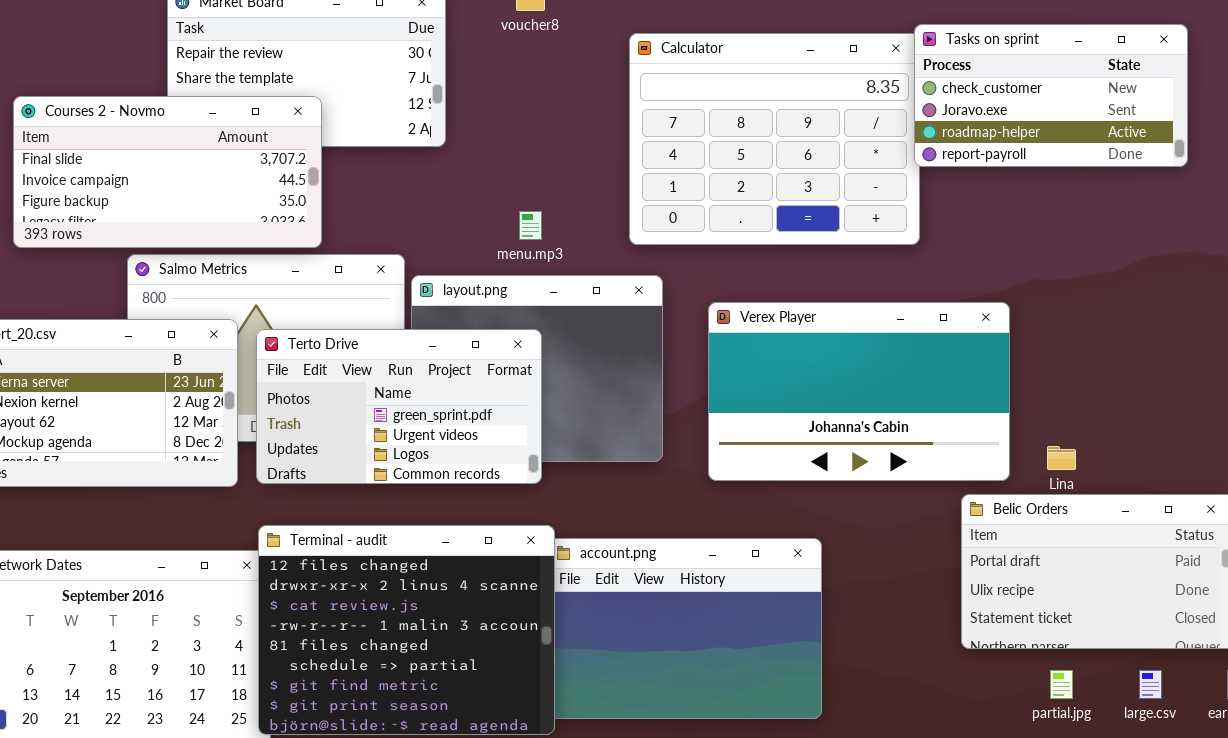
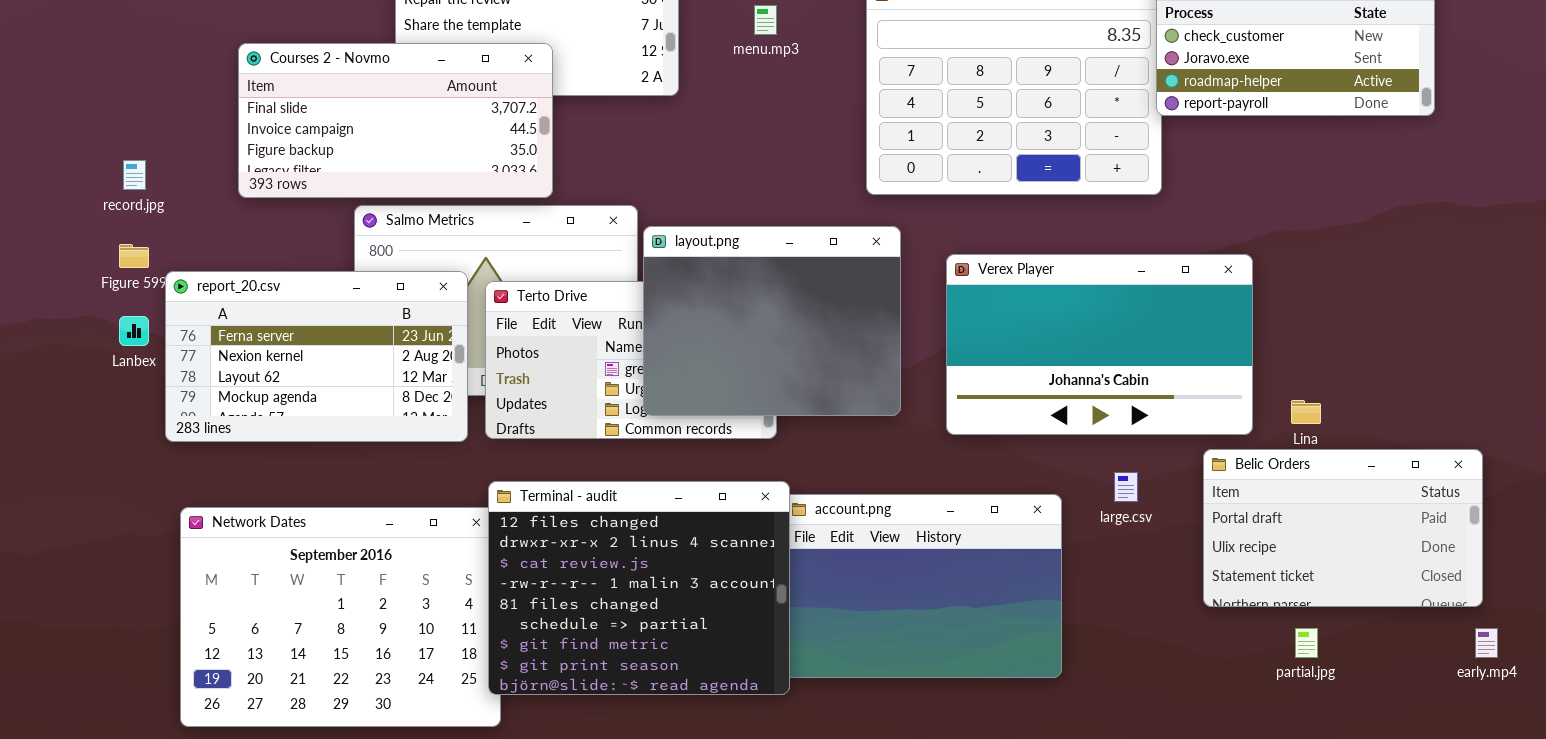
menu.mp3: [519,211,542,240] -> [754,5,777,35], moved
layout.png: [411,275,663,462] -> [643,226,901,416], raised
large.csv: [1139,670,1162,699] -> [1114,472,1138,502], moved

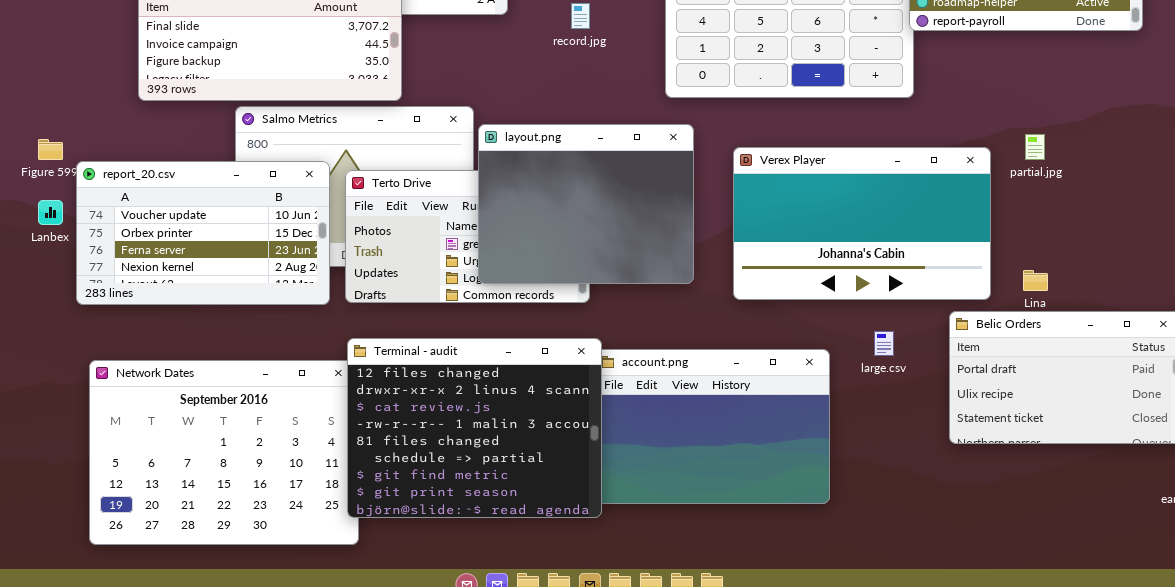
record.jpg: [123,160,146,190] -> [571,3,590,29], moved
report_20.csv: [165,271,468,442] -> [76,161,330,305], scrolled up 2 rows
partial.jpg: [1295,628,1318,658] -> [1025,134,1045,160], moved

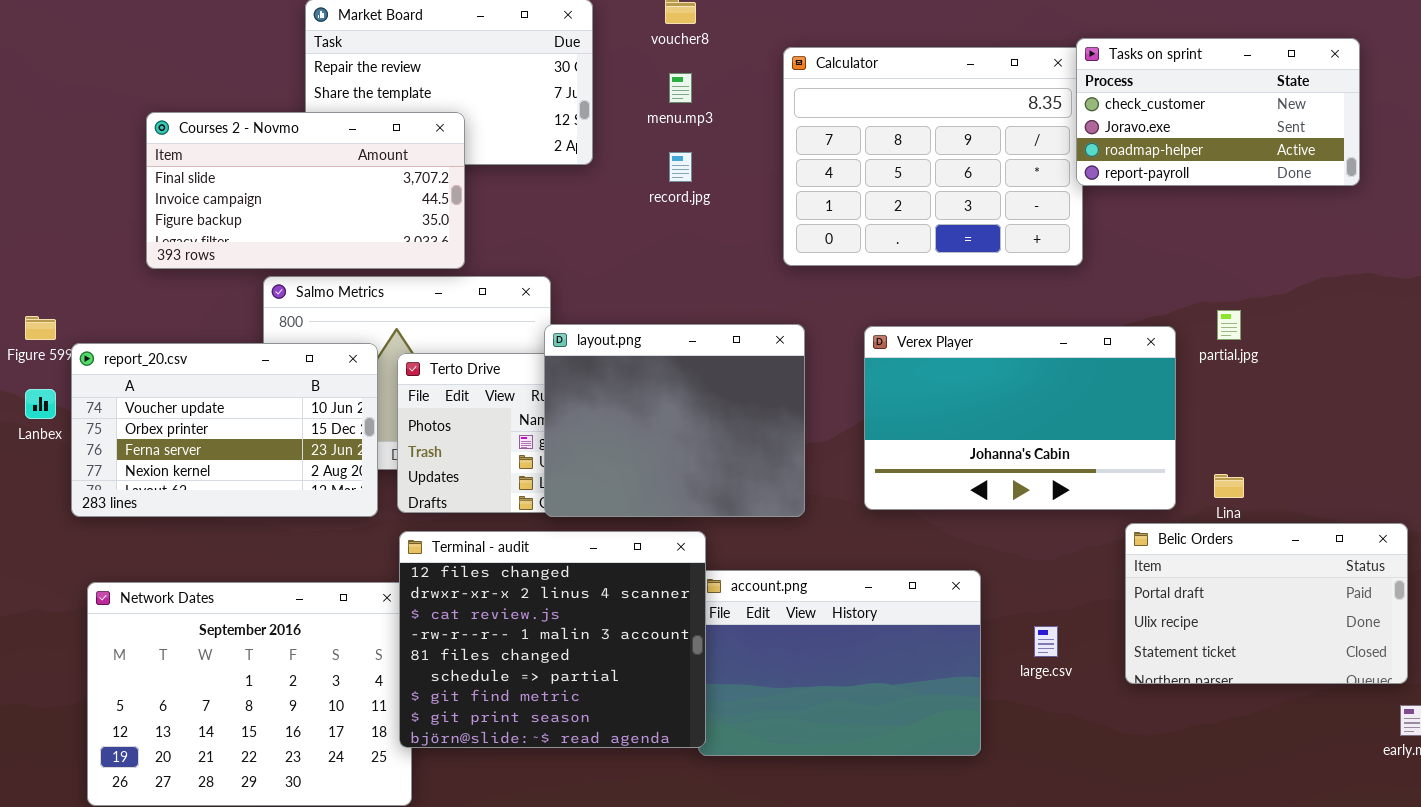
layout.png: [478,124,694,284] -> [544,324,805,517], moved
large.csv: [874,331,894,356] -> [1034,626,1058,657], moved
Terminal - audit: [347,338,602,518] -> [399,531,706,748], moved

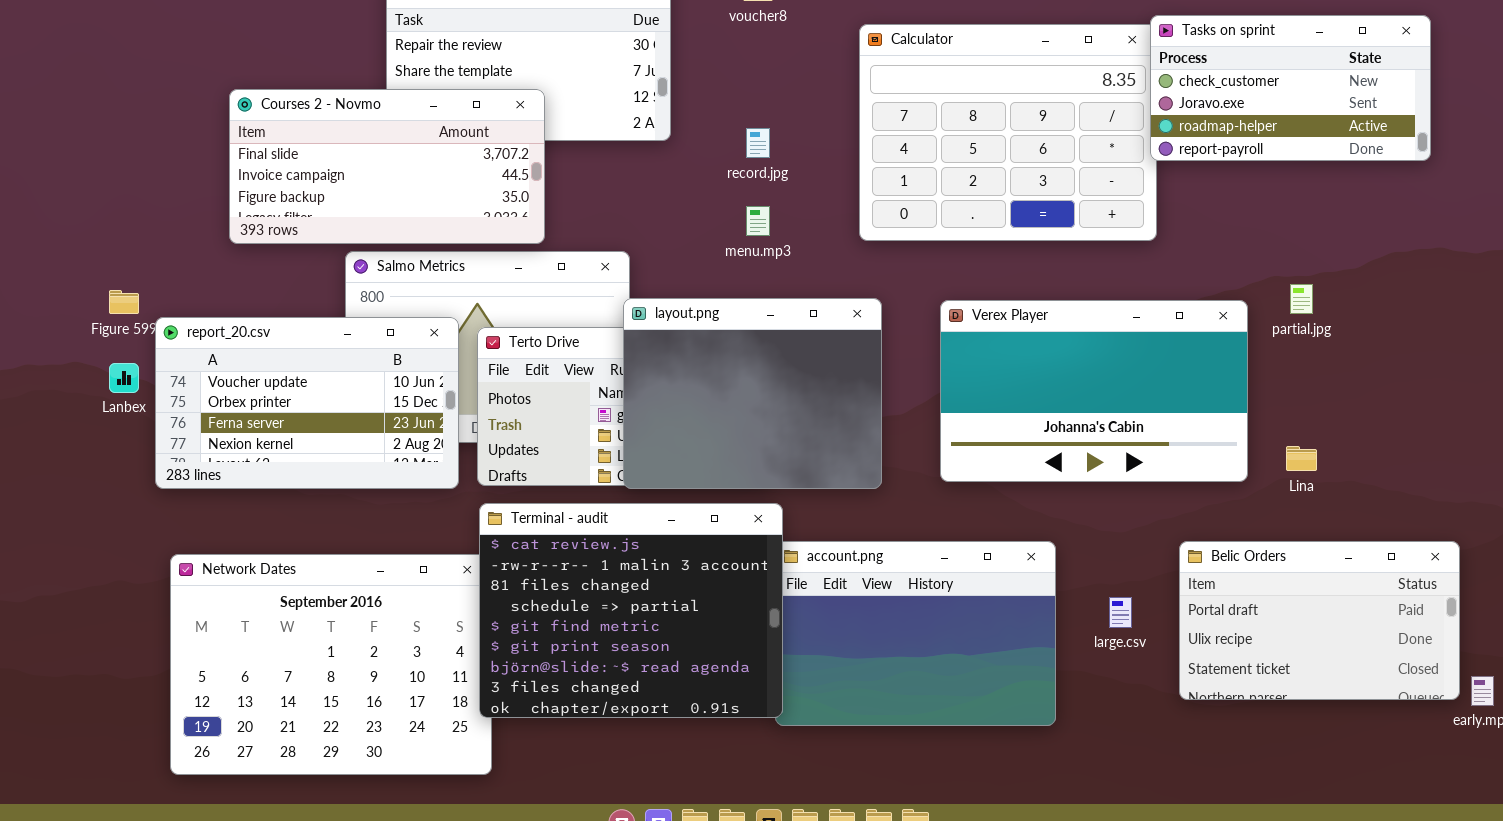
menu.mp3: [669,73,692,103] -> [746,206,770,236], moved
Belic Orders: [1125,523,1408,684] -> [1179,541,1460,700], moved
Terminal - audit: [399,531,706,748] -> [479,503,783,718], scrolled down 2 rows

